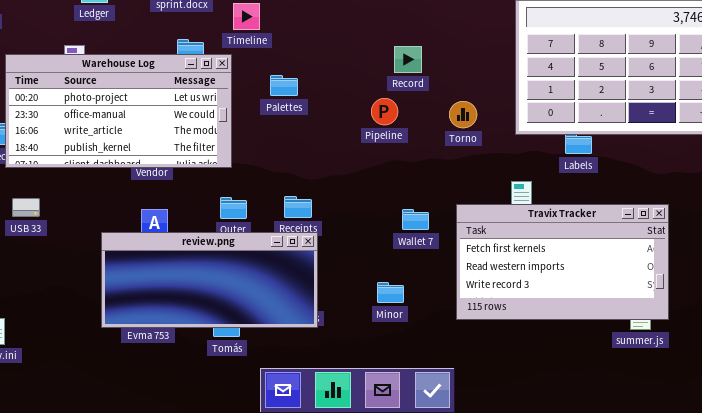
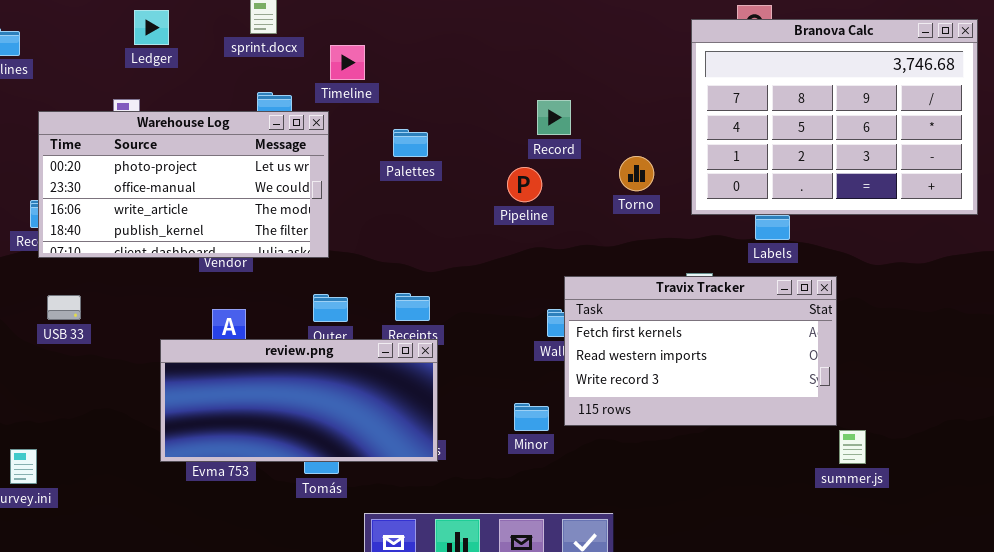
Palettes: [270,75,298,96] -> [393,129,428,157], moved
Torno: [449,101,477,128] -> [619,156,654,191], moved
Travix Tracker: [456,204,669,320] -> [564,276,837,426], moved

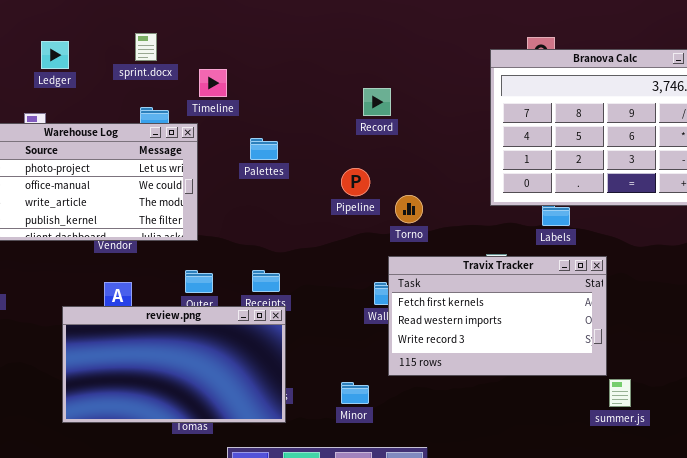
Record: [537,100,571,135] -> [363,88,391,116], moved
Torno: [619,156,654,191] -> [395,195,423,223], moved
review.png: [160,339,438,462] -> [62,306,286,423], resized
Minor: [514,403,549,431] -> [341,382,369,404], moved

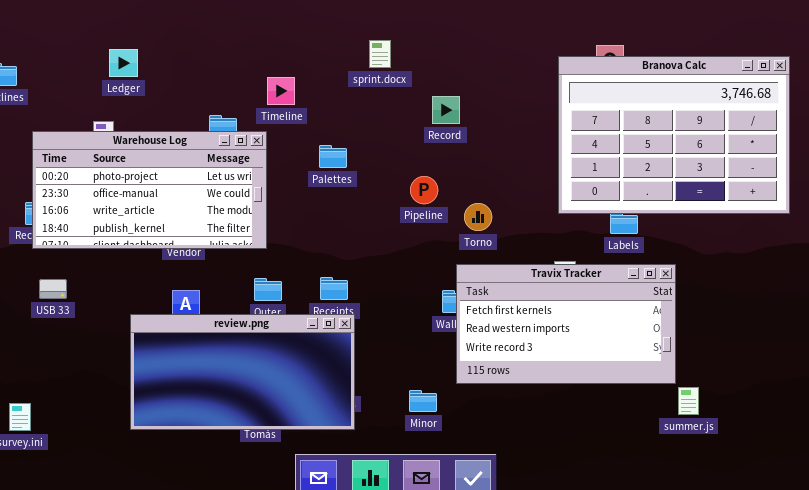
sprint.docx: [135,33,157,61] -> [369,40,391,68], moved

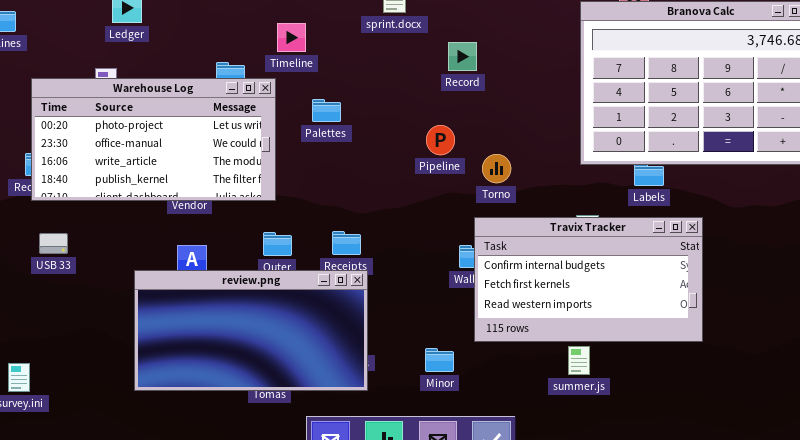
Palettes: [319,145,347,168] -> [312,99,341,122], moved
Travix Tracker: [456,264,676,384] -> [474,217,703,342], scrolled up 1 row
summer.js: [678,387,699,415] -> [568,346,590,375], moved

